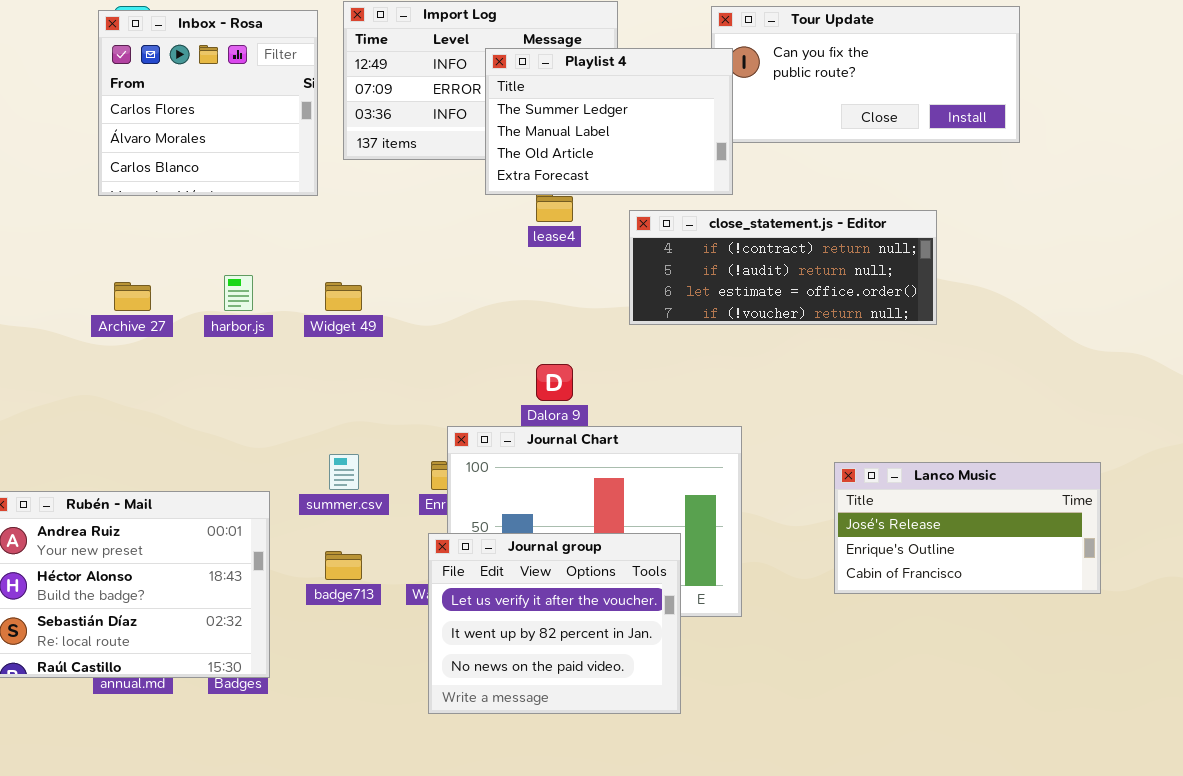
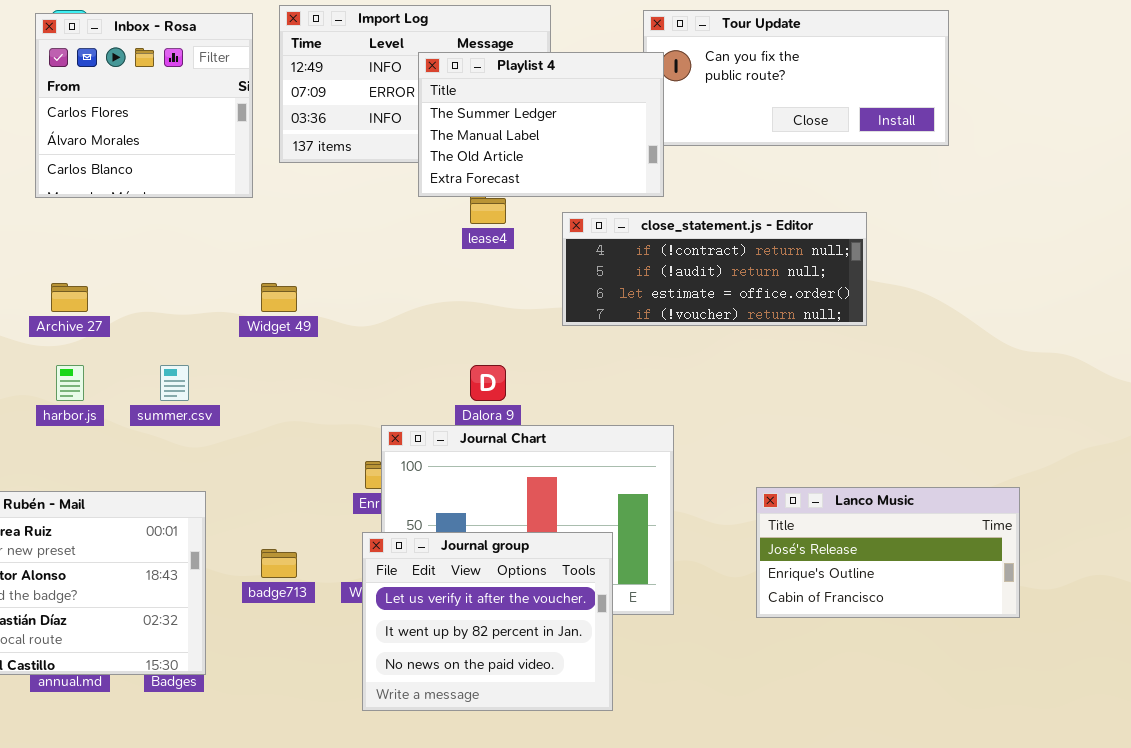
harbor.js: [224,275,253,311] -> [56,365,84,401], moved
summer.csv: [329,454,359,490] -> [160,365,189,401], moved
Lanco Music: [834,462,1101,594] -> [756,487,1020,618], moved

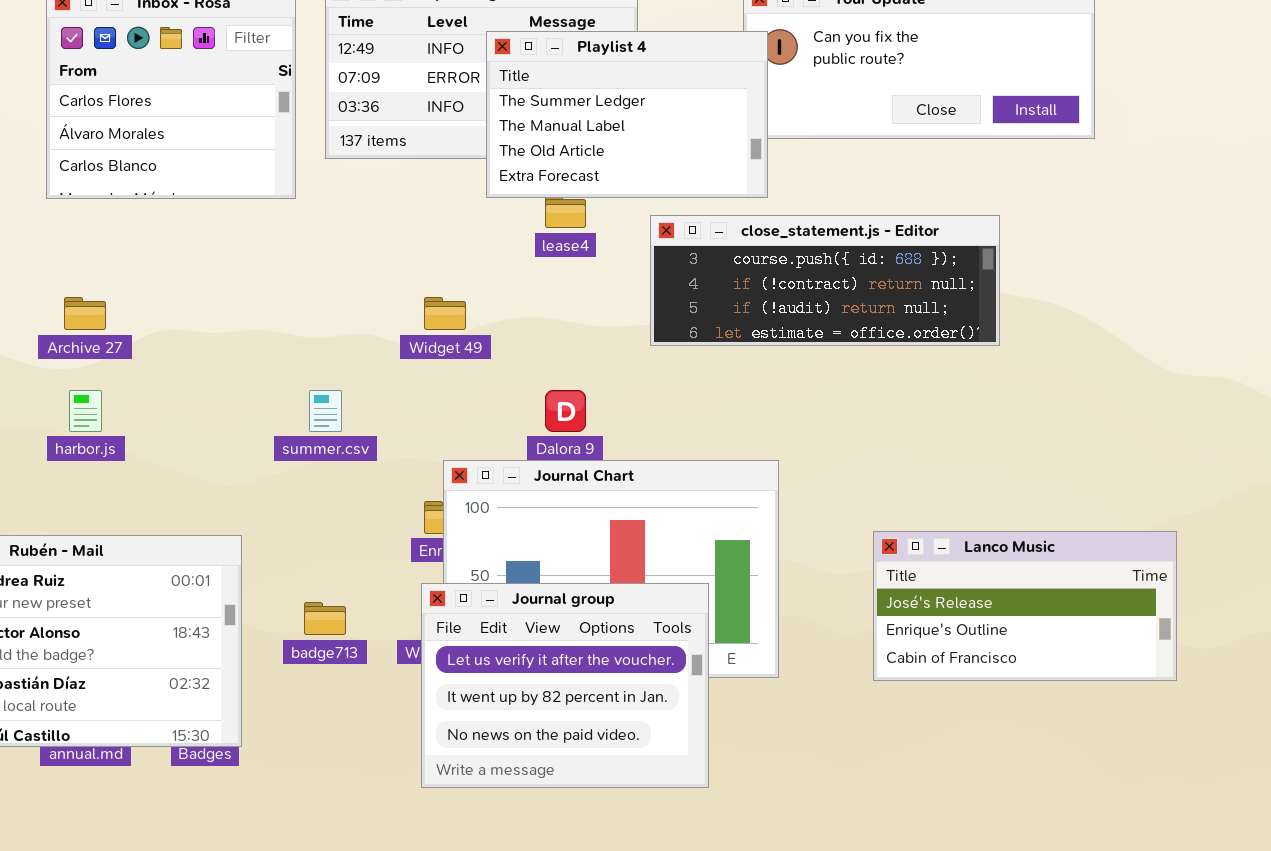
close_statement.js - Editor: [562,212,867,326] -> [650,215,1000,346], scrolled up 1 row
Widget 49: [261,283,297,312] -> [424,297,466,330], moved
summer.csv: [160,365,189,401] -> [309,390,342,432], moved

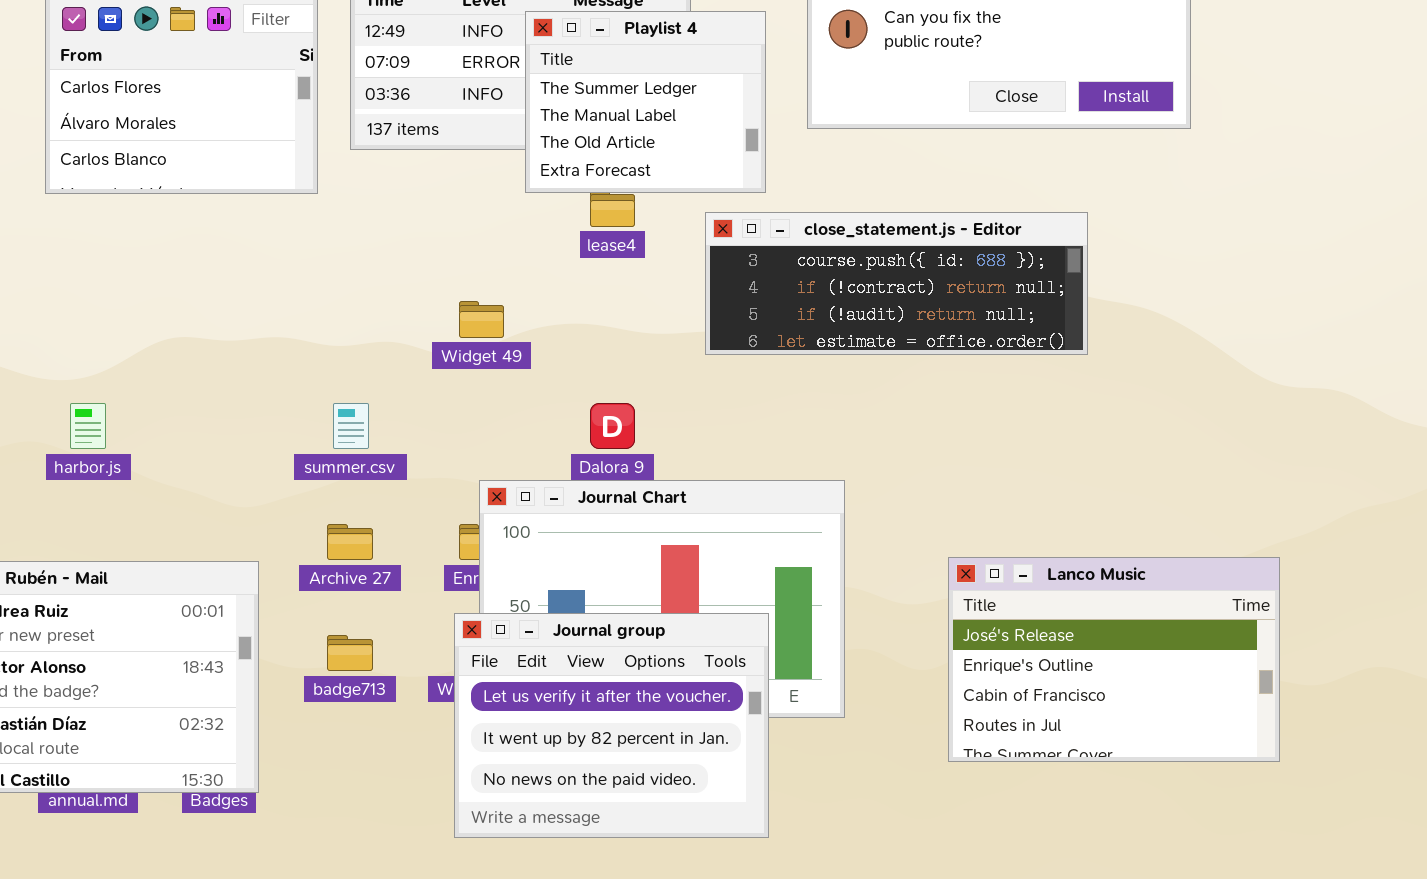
Playlist 4: [486,31,768,198] -> [525,11,766,193], resized
Archive 27: [64,297,106,330] -> [327,524,373,560], moved
Lanco Music: [873,531,1177,681] -> [948,557,1280,762], resized

